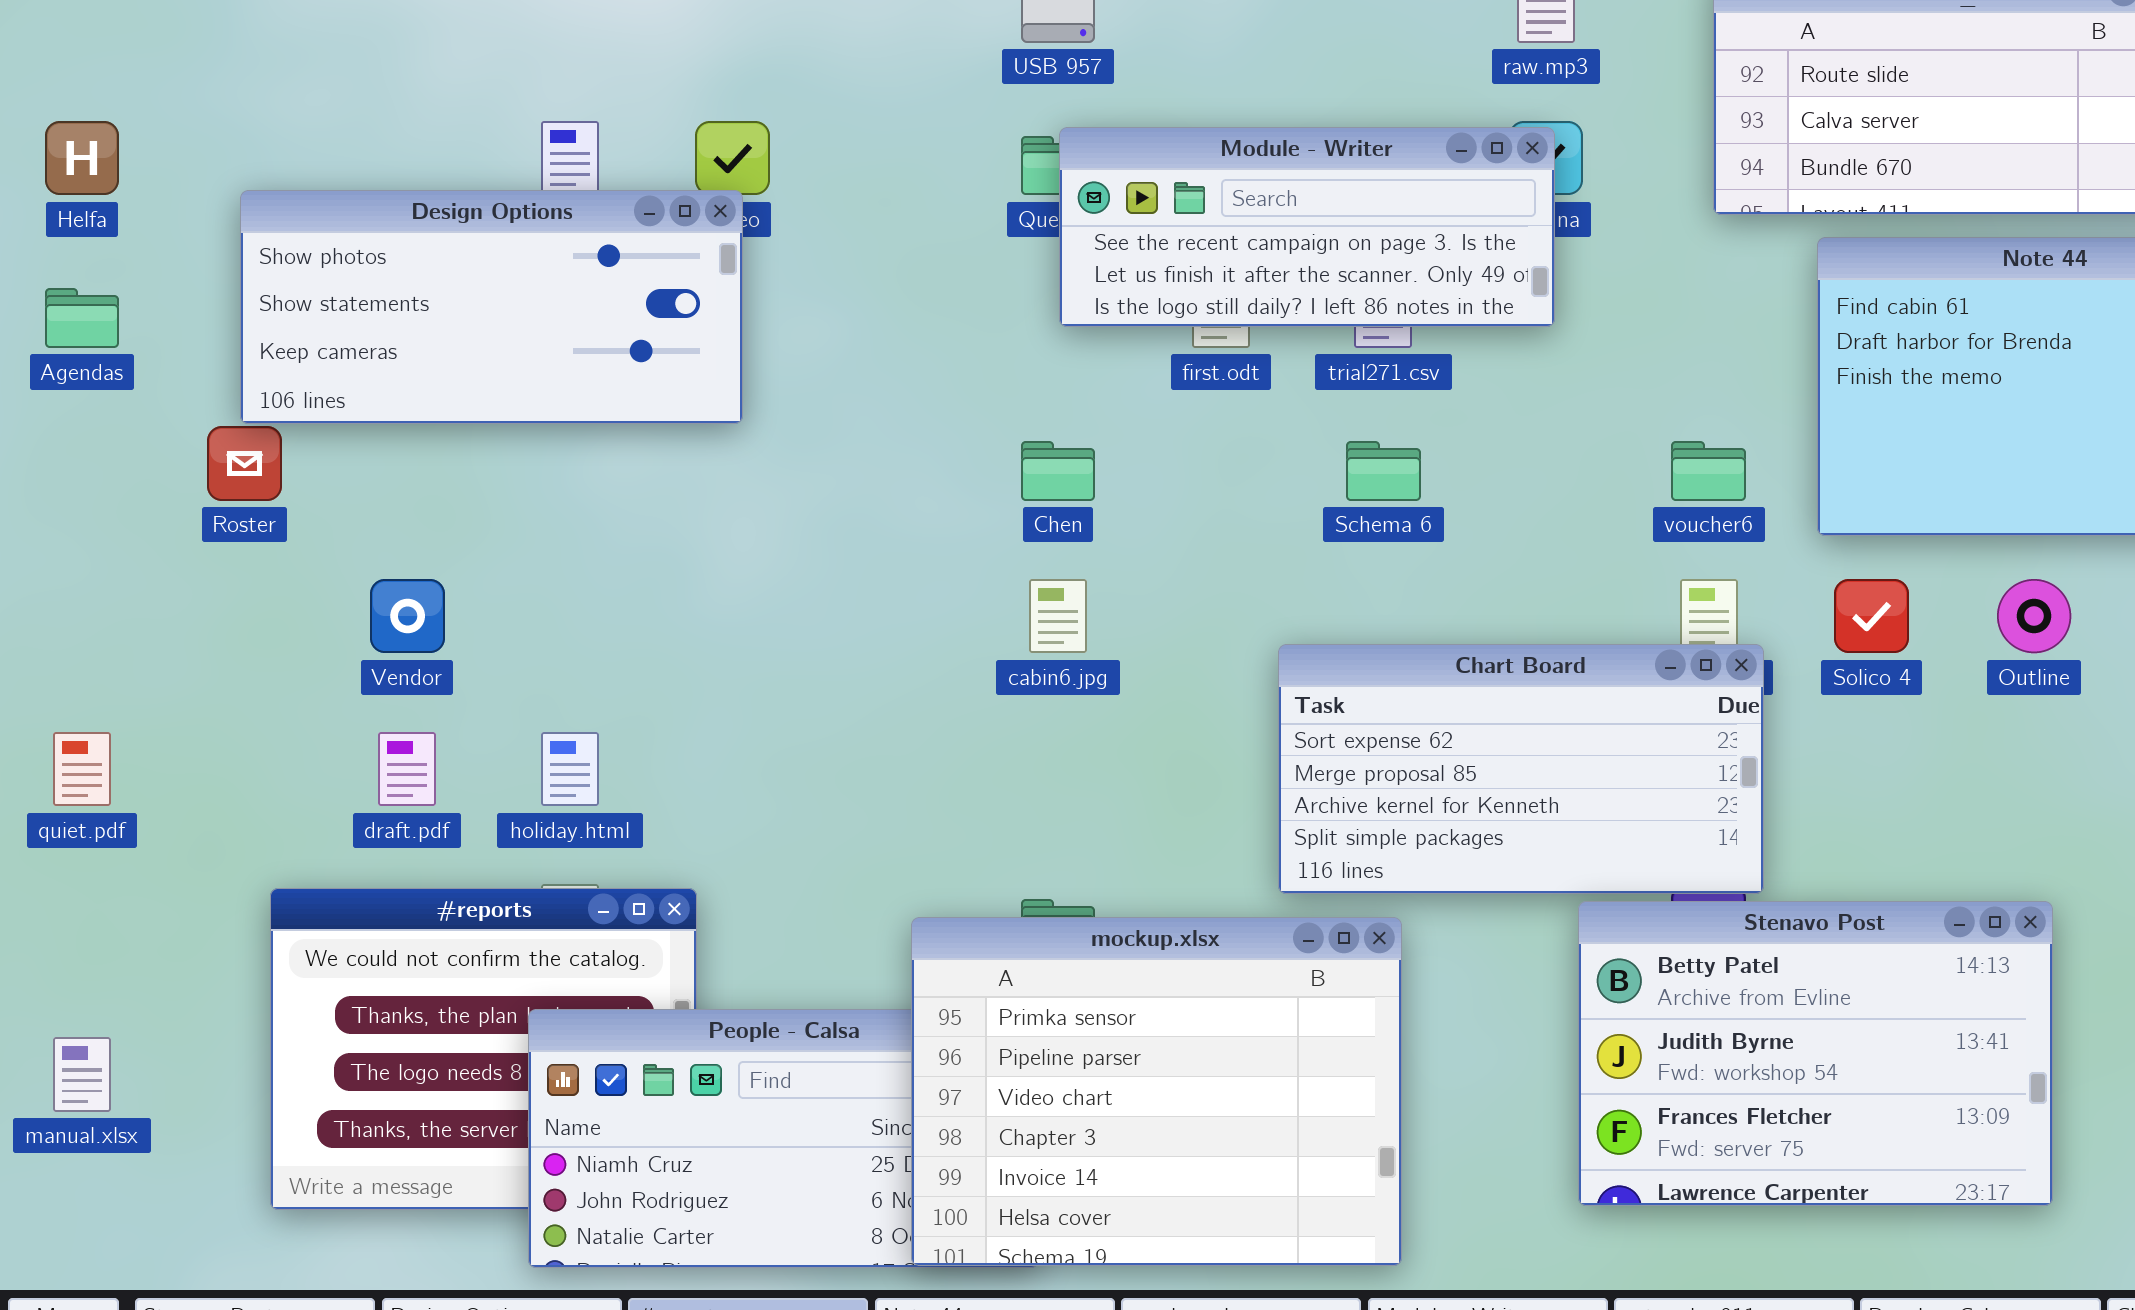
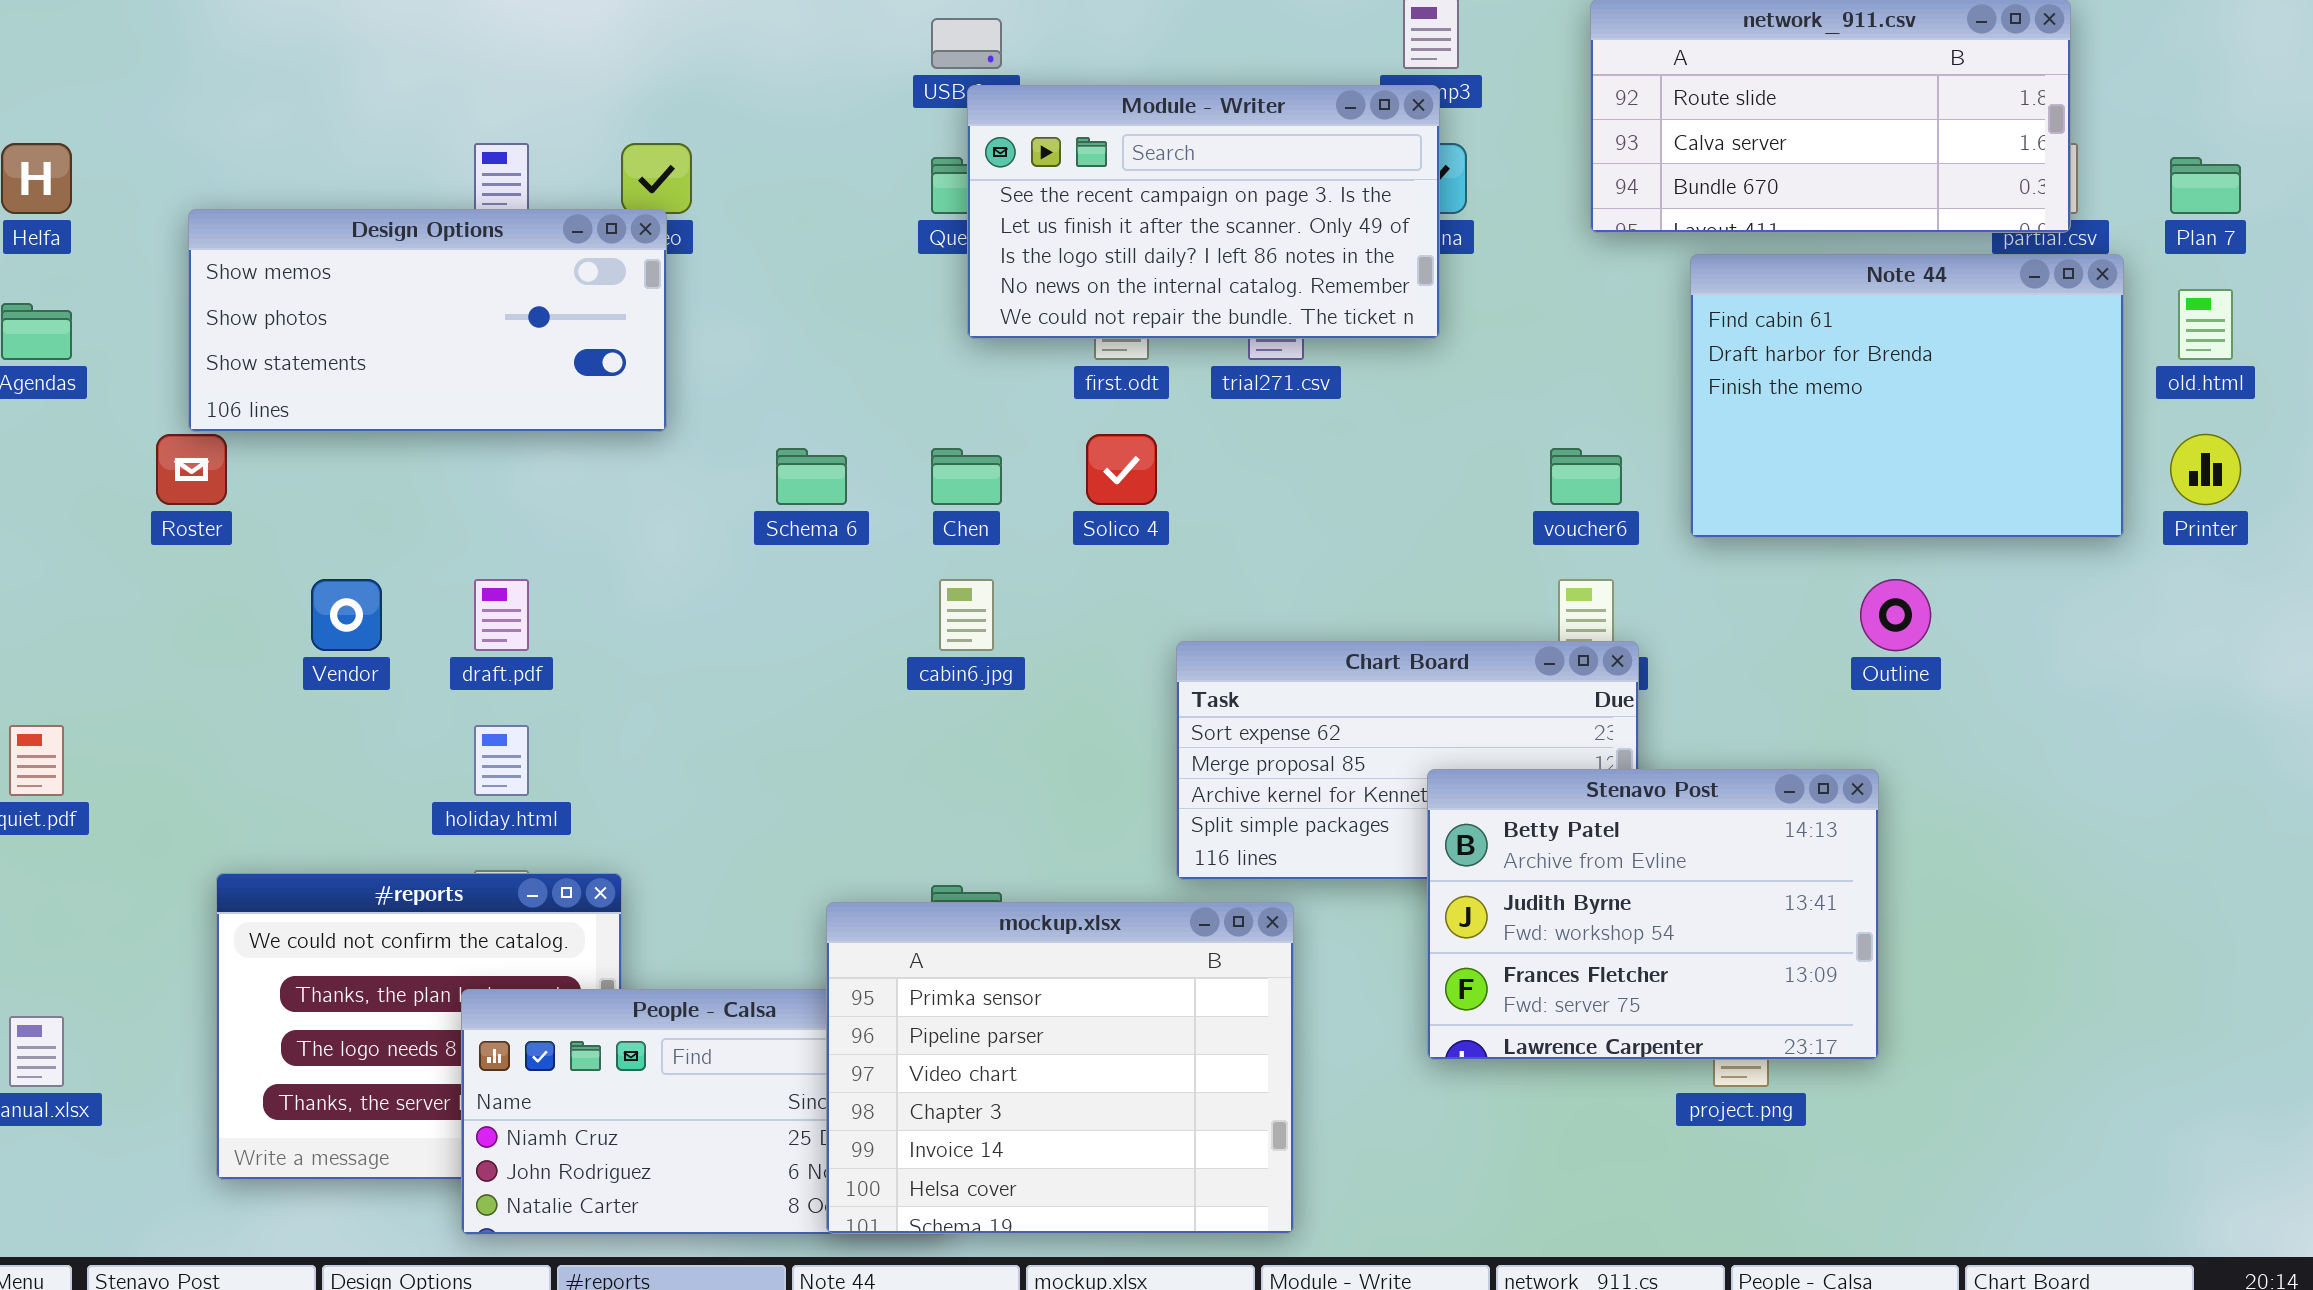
Module - Writer: [1059,127,1555,327] -> [967,85,1440,339], resized
Design Options: [240,190,743,424] -> [188,209,667,432], scrolled up 1 row
Schema 6: [1346,441,1421,501] -> [776,448,847,505], moved
Solico 4: [1834,579,1909,653] -> [1086,434,1157,505], moved
draft.pdf: [378,732,436,806] -> [474,579,529,651], moved
Stenavo Post: [1578,901,2053,1206] -> [1427,769,1879,1060], moved

